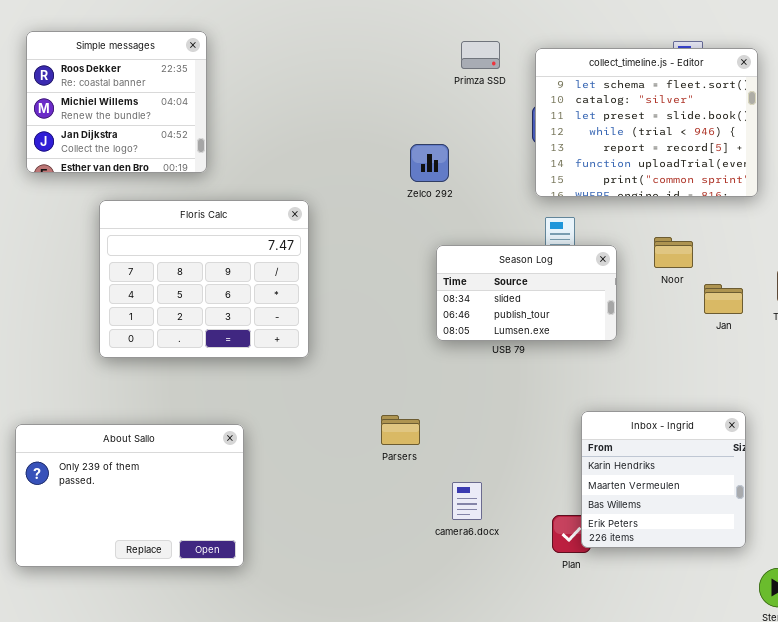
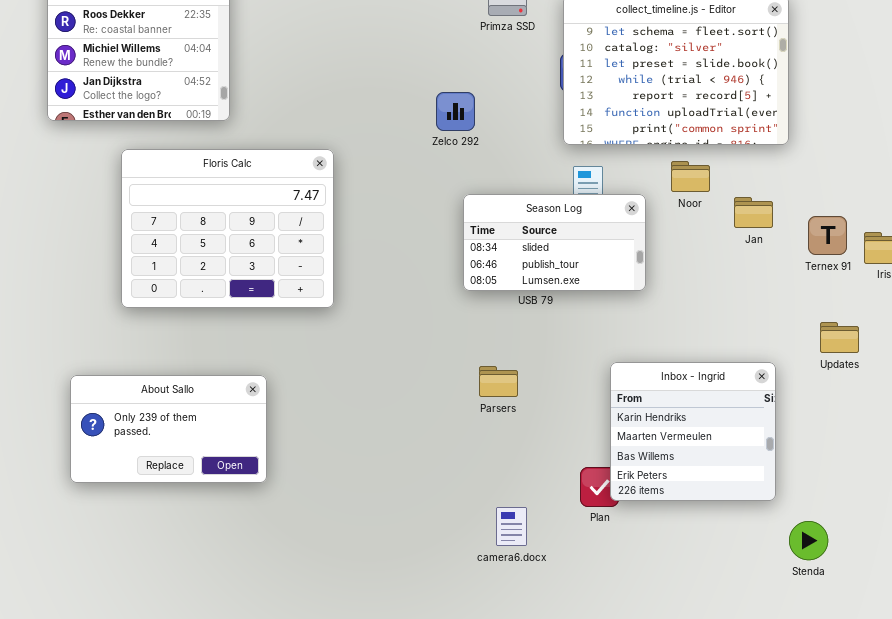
Noor: [654,237,693,268] -> [671,161,710,192], moved
Jan: [704,284,743,314] -> [734,197,773,228], moved
Parsers: [381,415,420,445] -> [479,366,518,397], moved
About Sallo: [15,424,244,567] -> [70,375,267,483], resized
camera6.docx: [452,482,482,520] -> [496,507,527,546], moved

